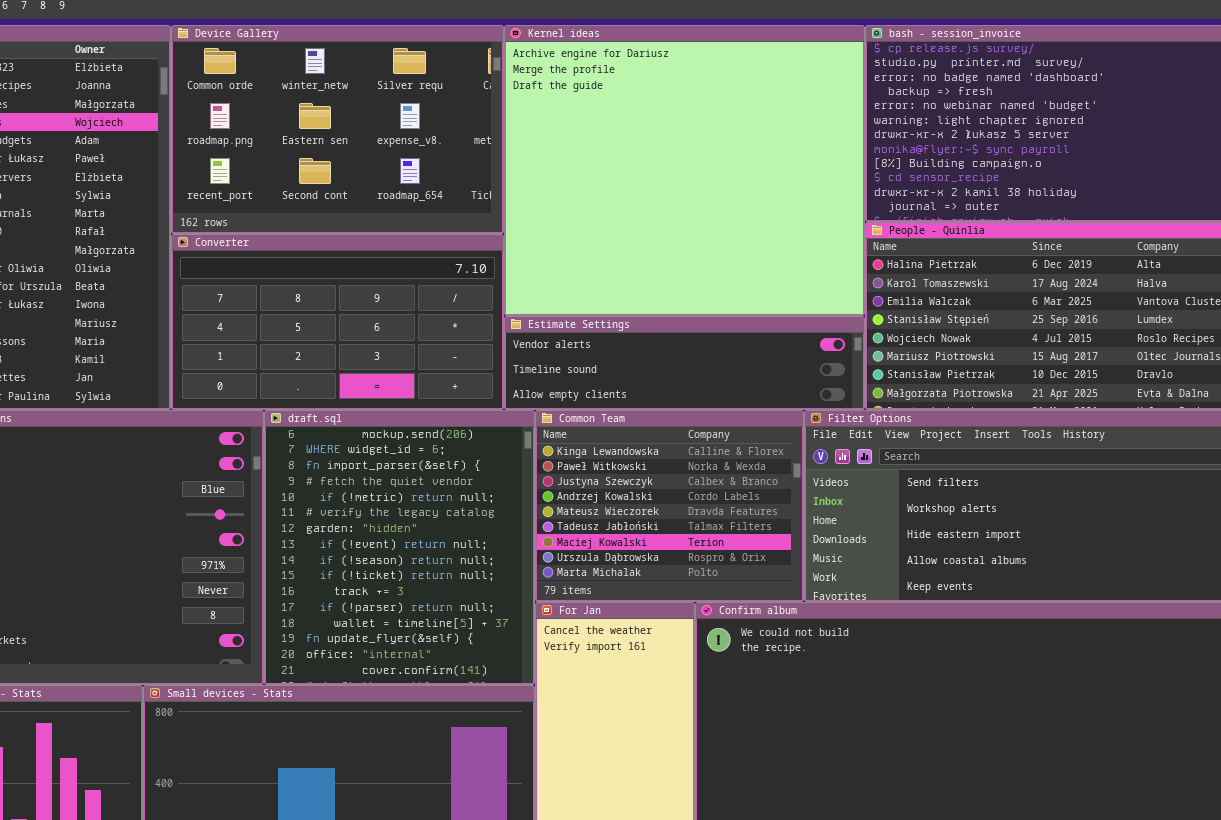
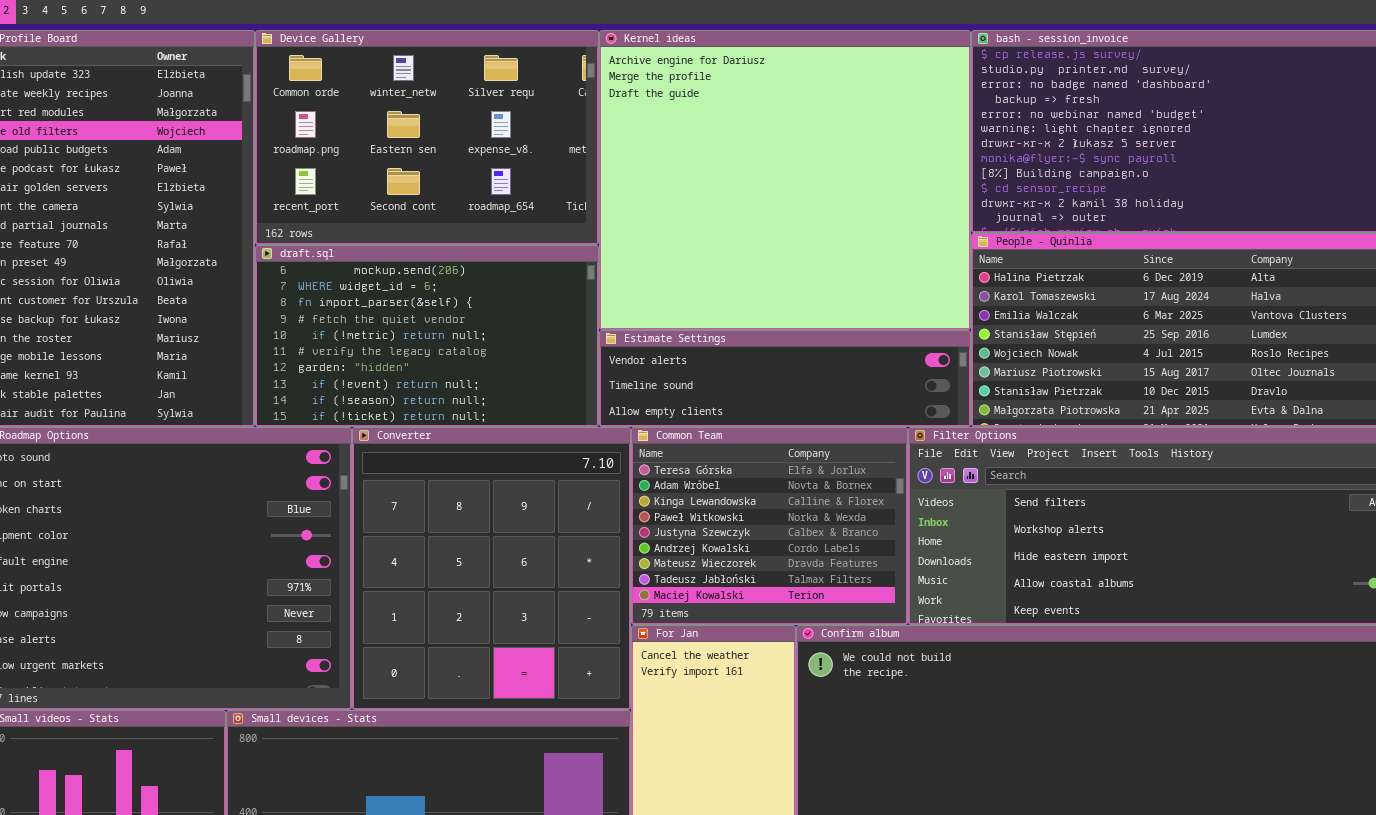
Converter: [171,234,504,410] -> [352,427,631,710], moved, resized
draft.sql: [264,410,535,685] -> [255,245,599,427], moved, resized
Common Team: [535,410,804,602] -> [631,427,908,625], scrolled up 2 rows

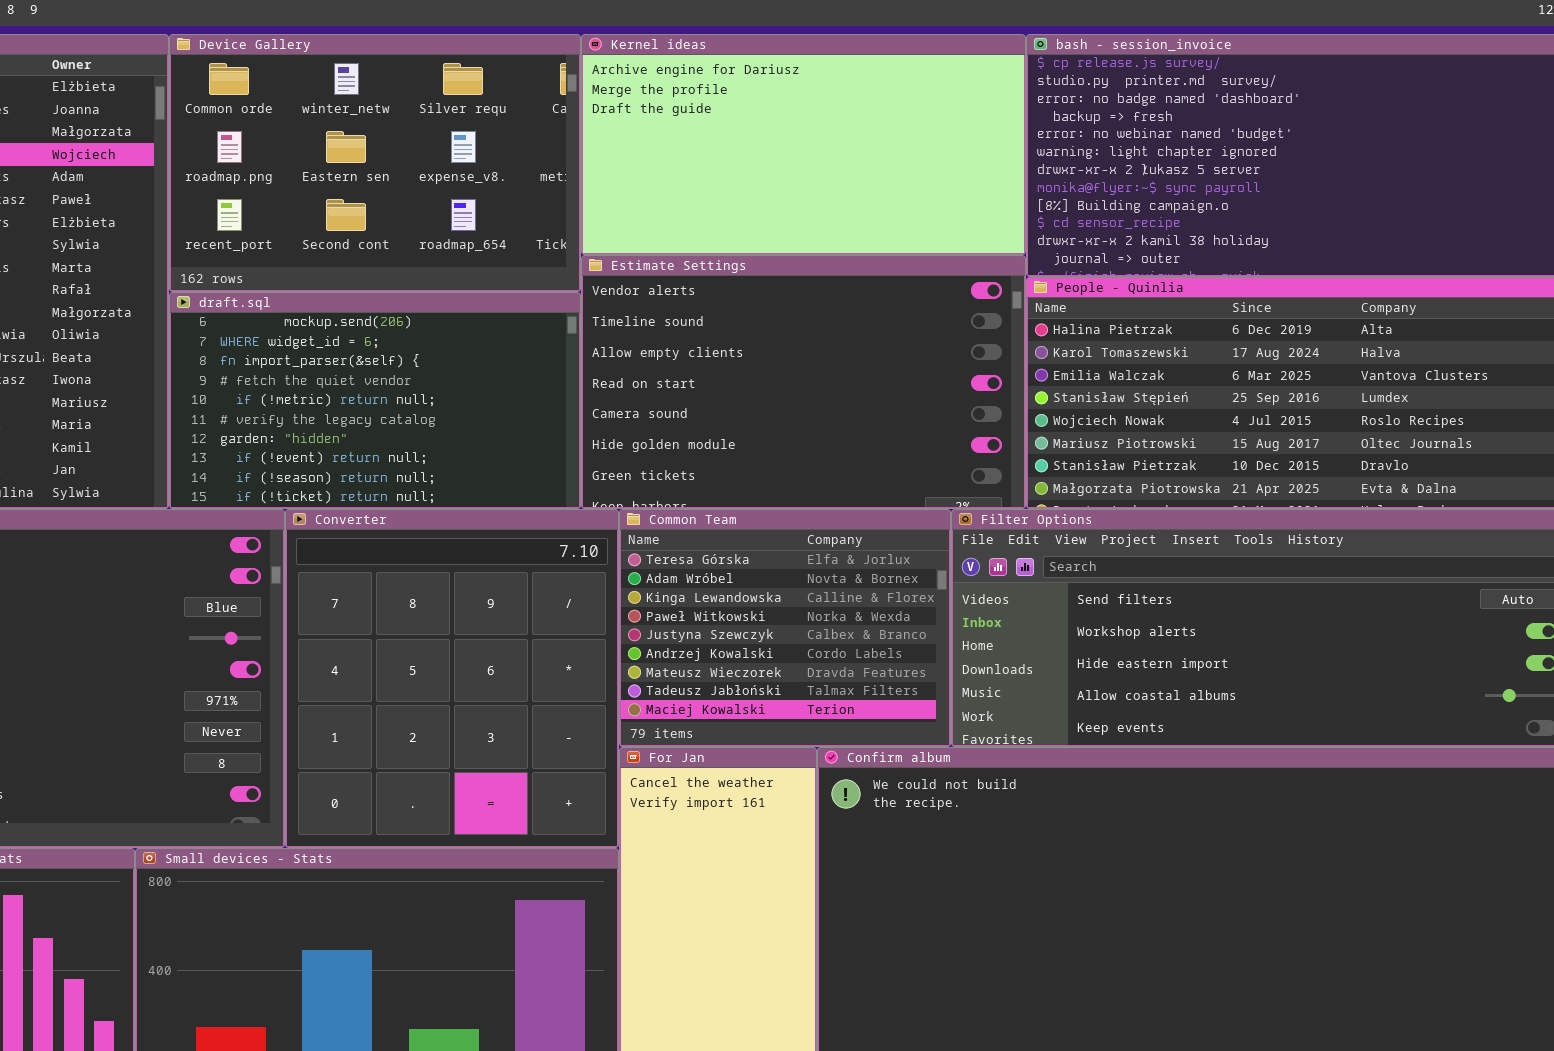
Kernel ideas: [599,30,971,330] -> [581,34,1026,255], resized
Estimate Settings: [599,330,971,427] -> [581,255,1026,509], resized

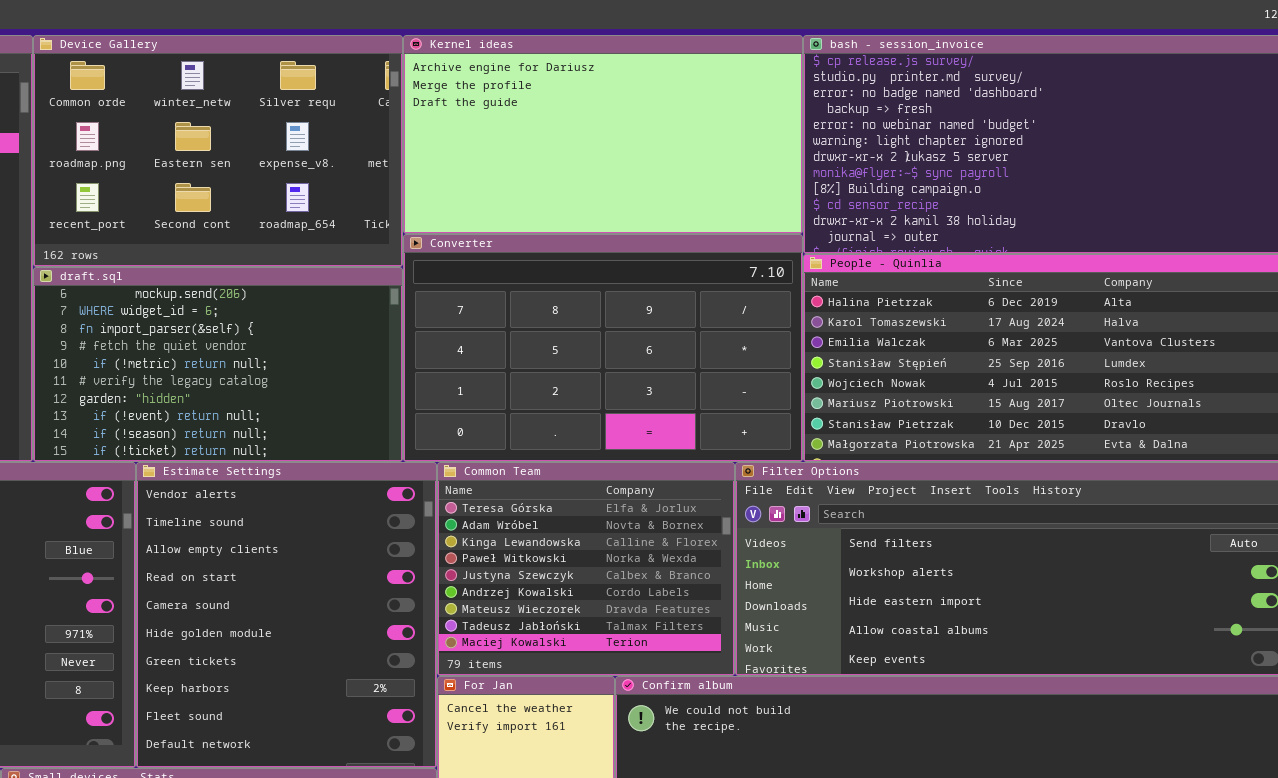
Estimate Settings: [581,255,1026,509] -> [136,462,437,768], moved, resized
Converter: [285,509,619,848] -> [403,234,803,462], moved, resized

